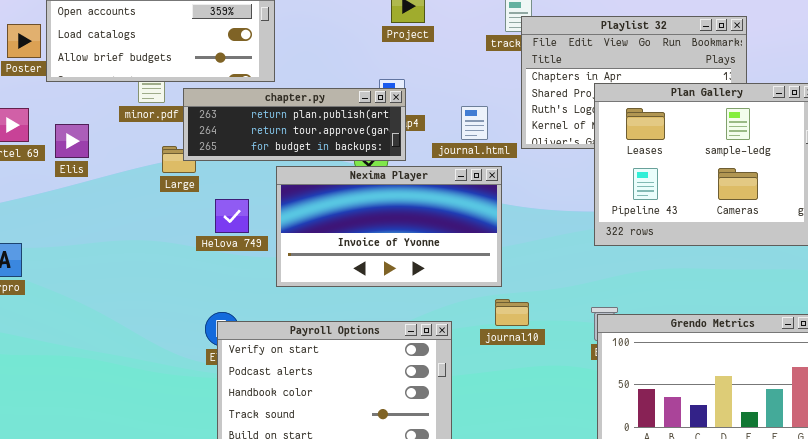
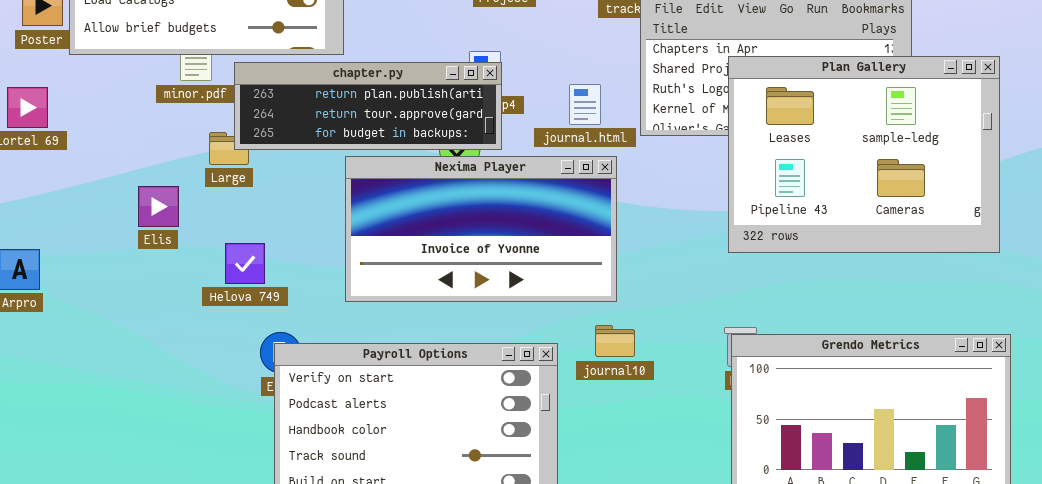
Elis: [55,124,89,158] -> [138,186,179,227], moved
Helova 749: [215,199,249,233] -> [225,243,265,284], moved
journal10: [495,299,529,326] -> [595,325,635,357], moved

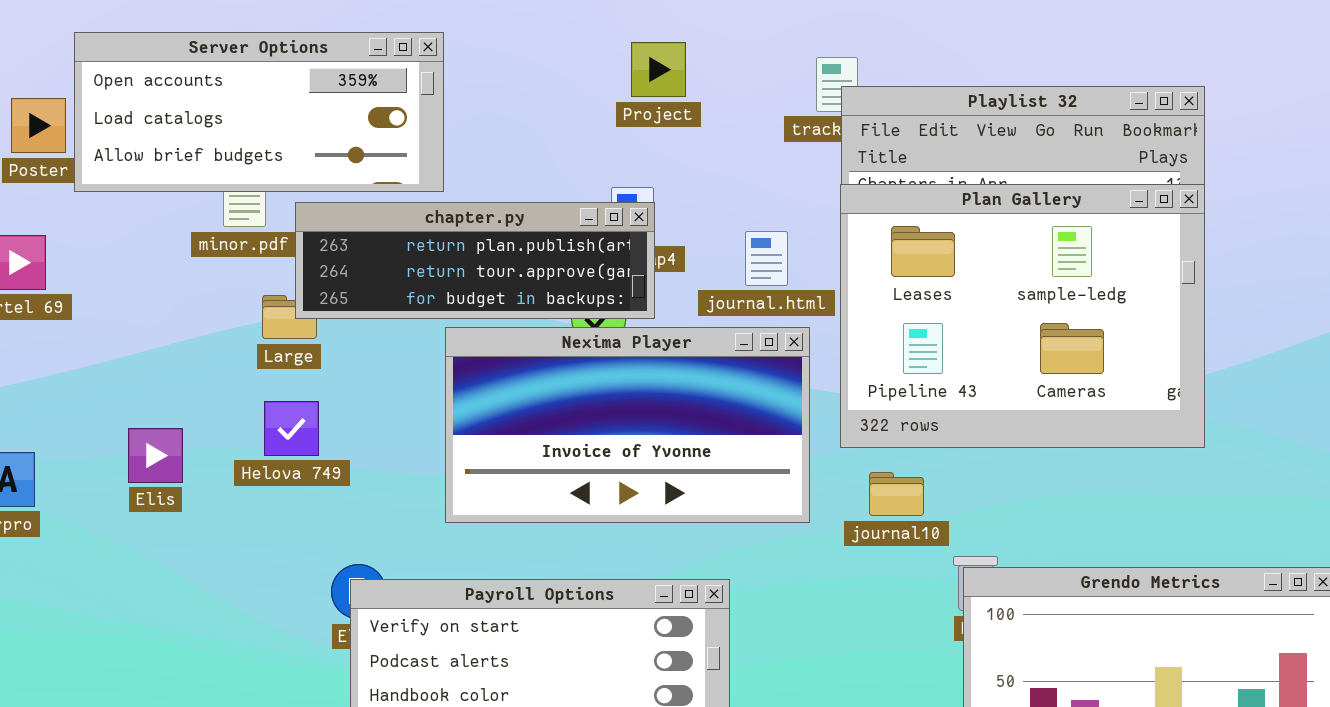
Plan Gallery: [728,56,1000,253] -> [840,184,1205,448], moved
Elis: [138,186,179,227] -> [128,428,183,483], moved
Helova 749: [225,243,265,284] -> [264,401,319,456], moved
journal10: [595,325,635,357] -> [869,472,924,516], moved

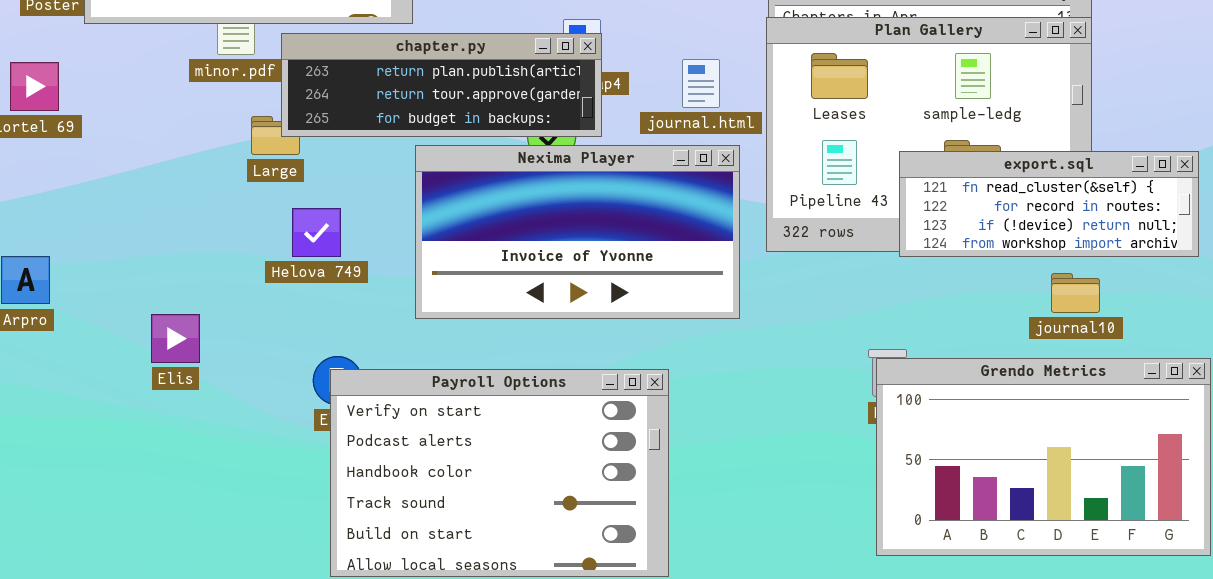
export.sql: none -> [899,151,1199,257], opened
Helova 749: [264,401,319,456] -> [292,208,341,257], moved
Elis: [128,428,183,483] -> [151,314,200,363], moved
journal10: [869,472,924,516] -> [1051,273,1100,313], moved

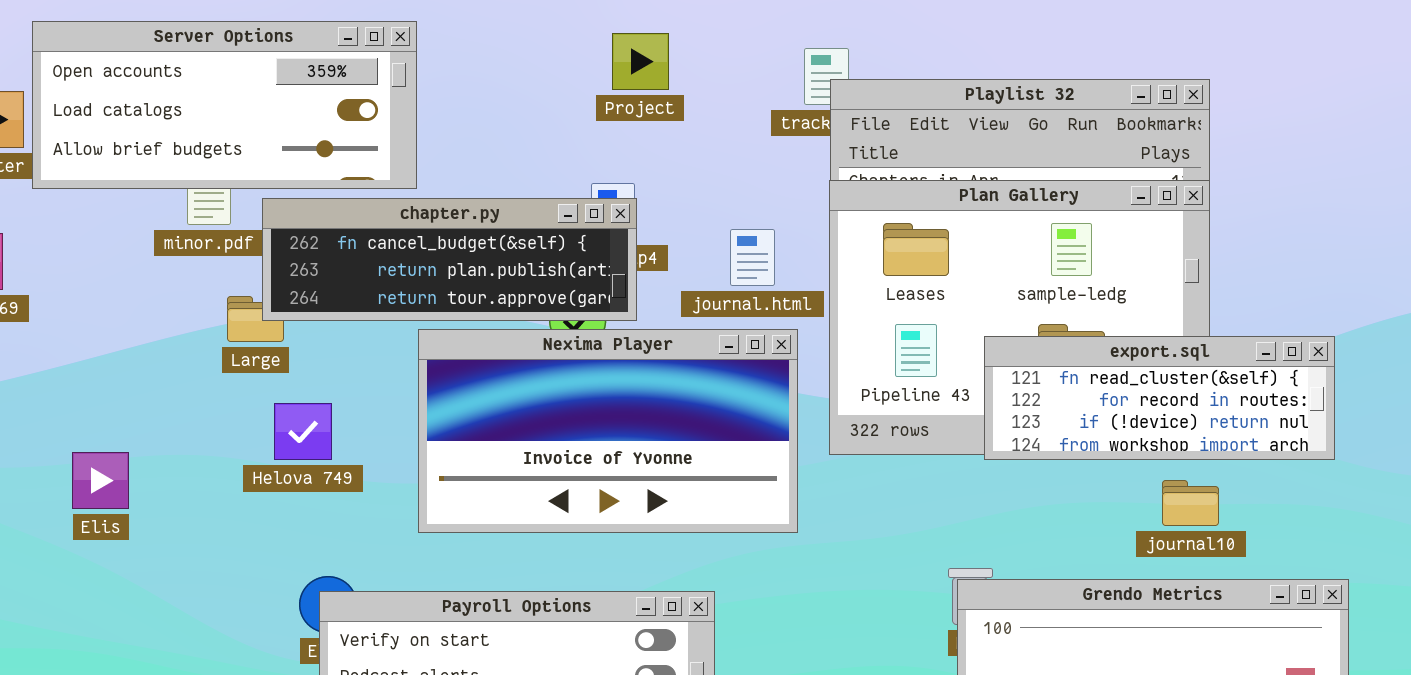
chapter.py: [281,33,602,137] -> [262,198,637,321], scrolled up 1 row
Elis: [151,314,200,363] -> [72,452,129,509], moved

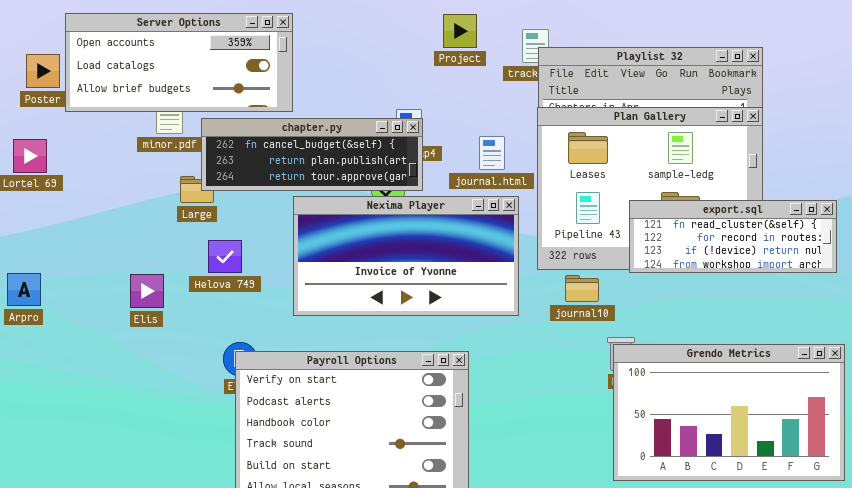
Project: [612,33,669,90] -> [443,14,477,48], moved
Elis: [72,452,129,509] -> [130,274,164,308], moved
journal10: [1162,480,1219,526] -> [565,275,599,302], moved

